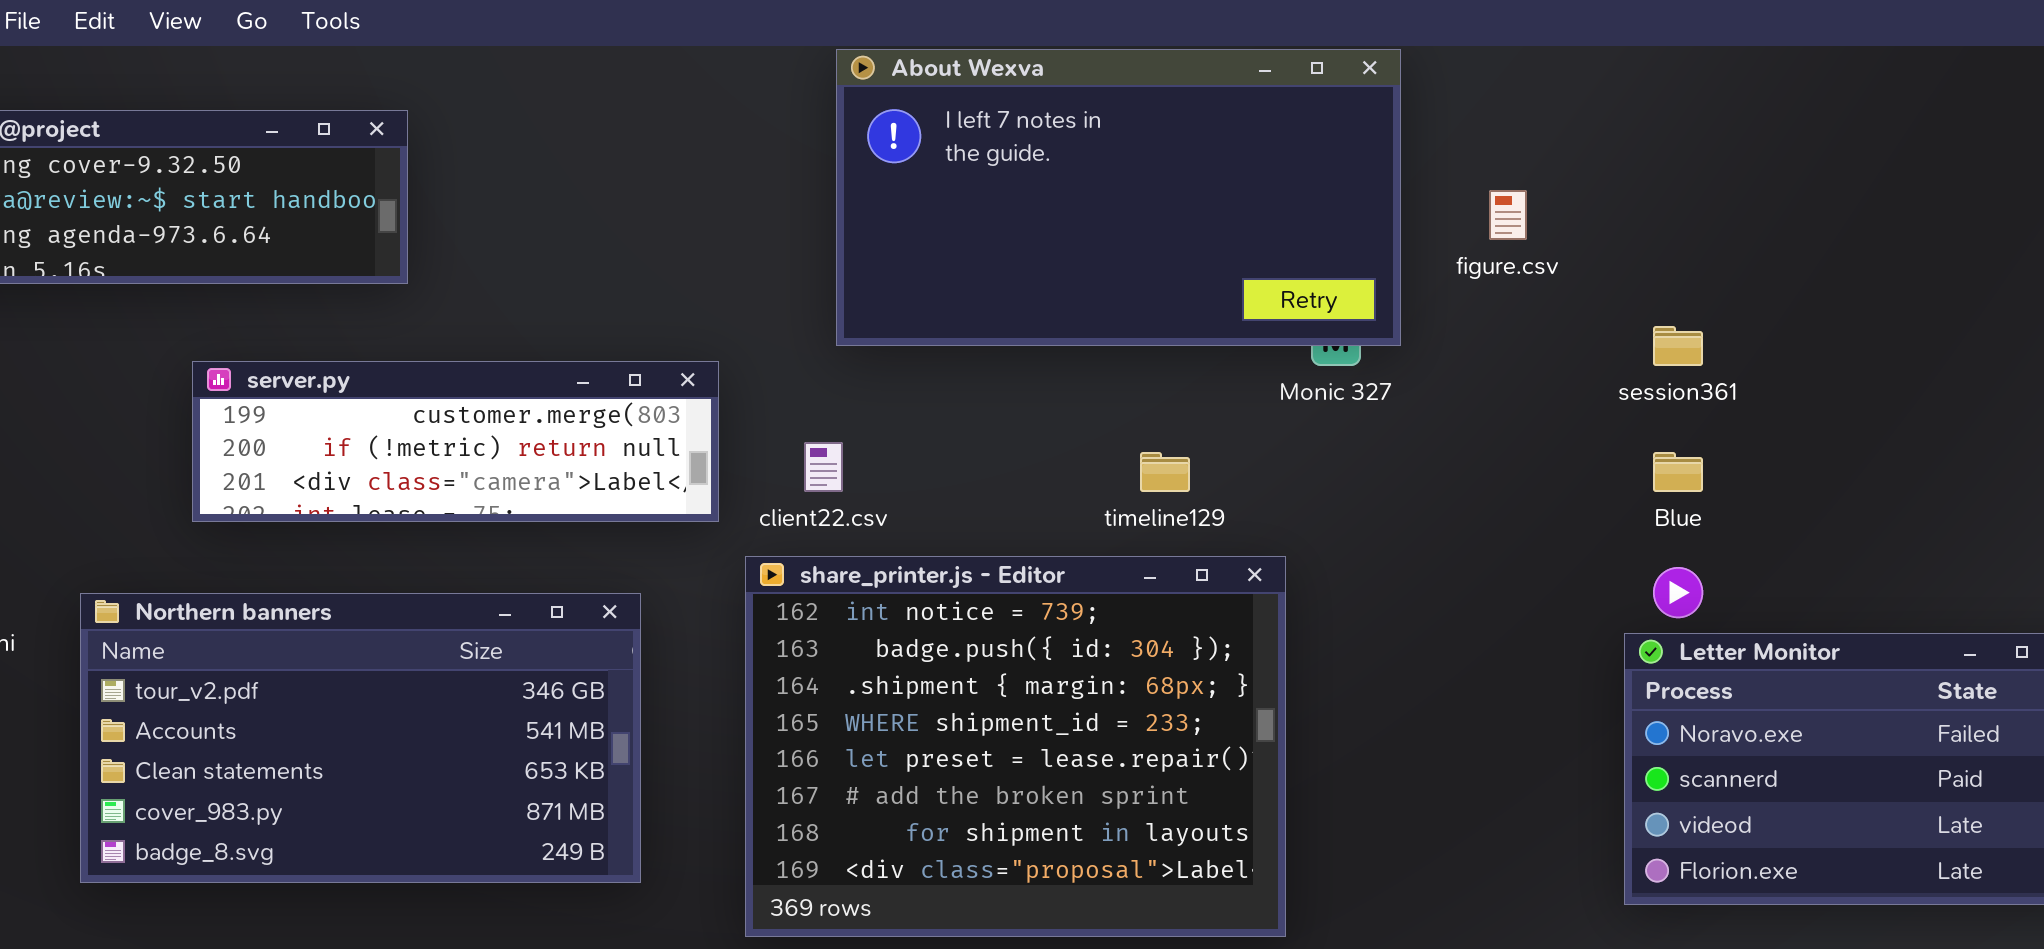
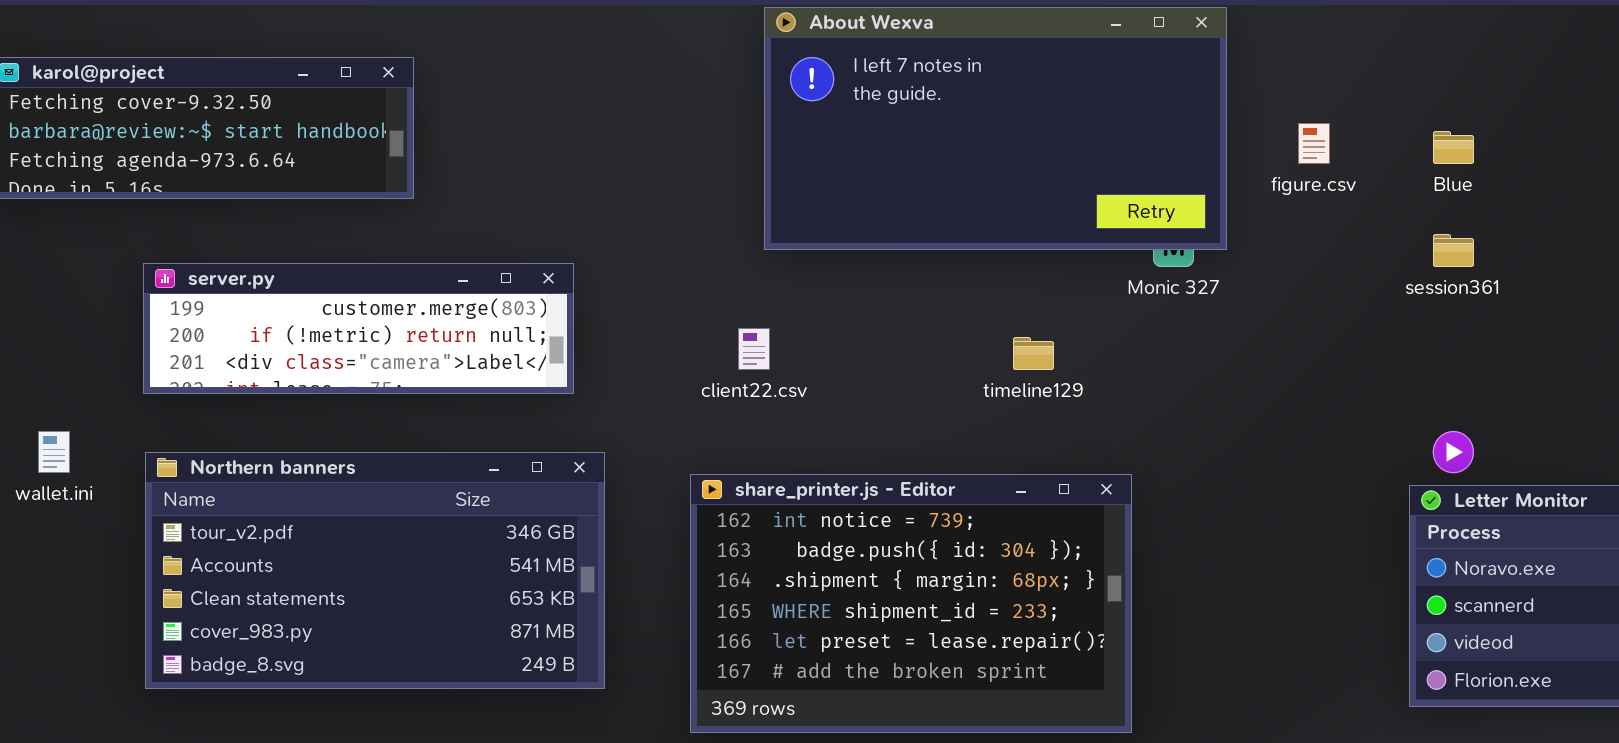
server.py: [192,361,719,522] -> [143,263,574,394], moved
Blue: [1653,452,1703,492] -> [1433,131,1474,164], moved
share_printer.js - Editor: [745,556,1286,937] -> [690,474,1132,733], resized

